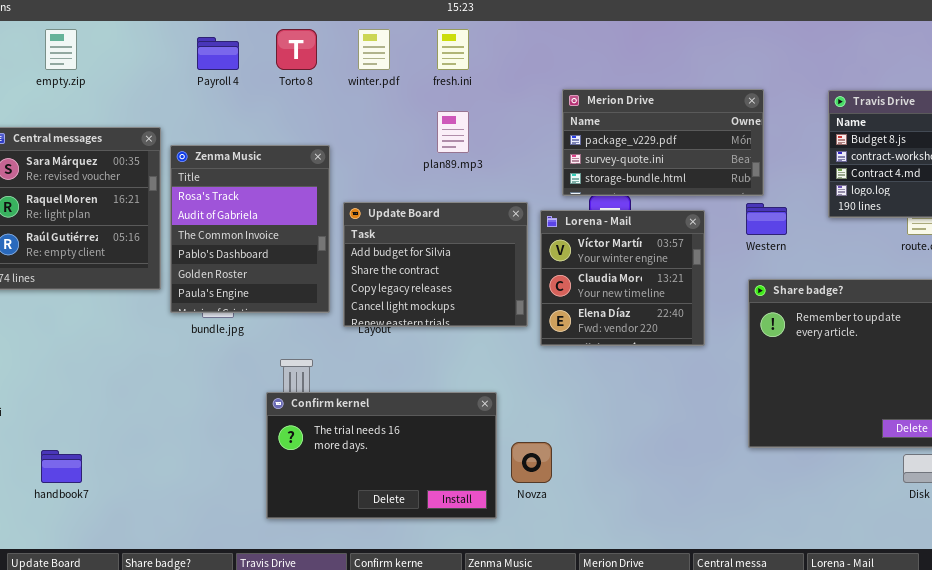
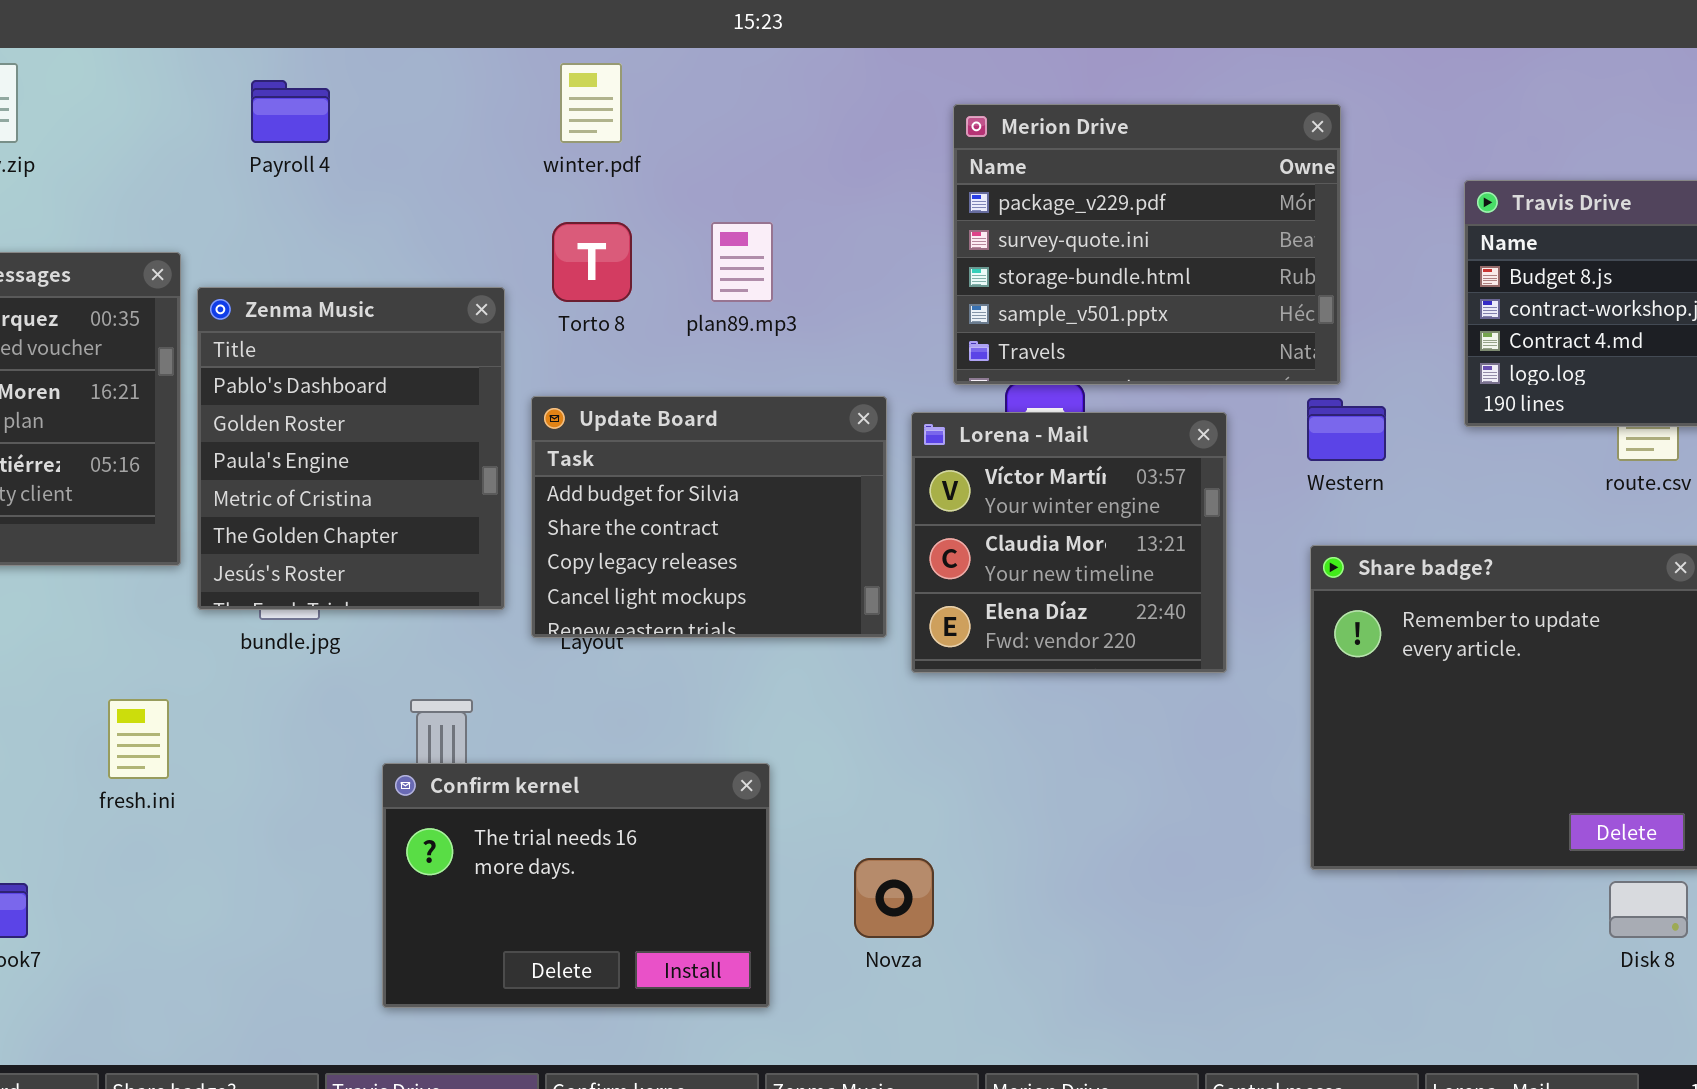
Torto 8: [276,29,317,70] -> [552,222,632,302], moved
fresh.ini: [437,29,469,70] -> [108,699,169,779], moved
Merion Drive: [562,89,764,196] -> [953,104,1341,385], resized
Zenma Music: [170,145,330,313] -> [197,287,505,610], scrolled down 3 rows
Confirm kernel: [266,392,497,519] -> [382,763,770,1008], resized

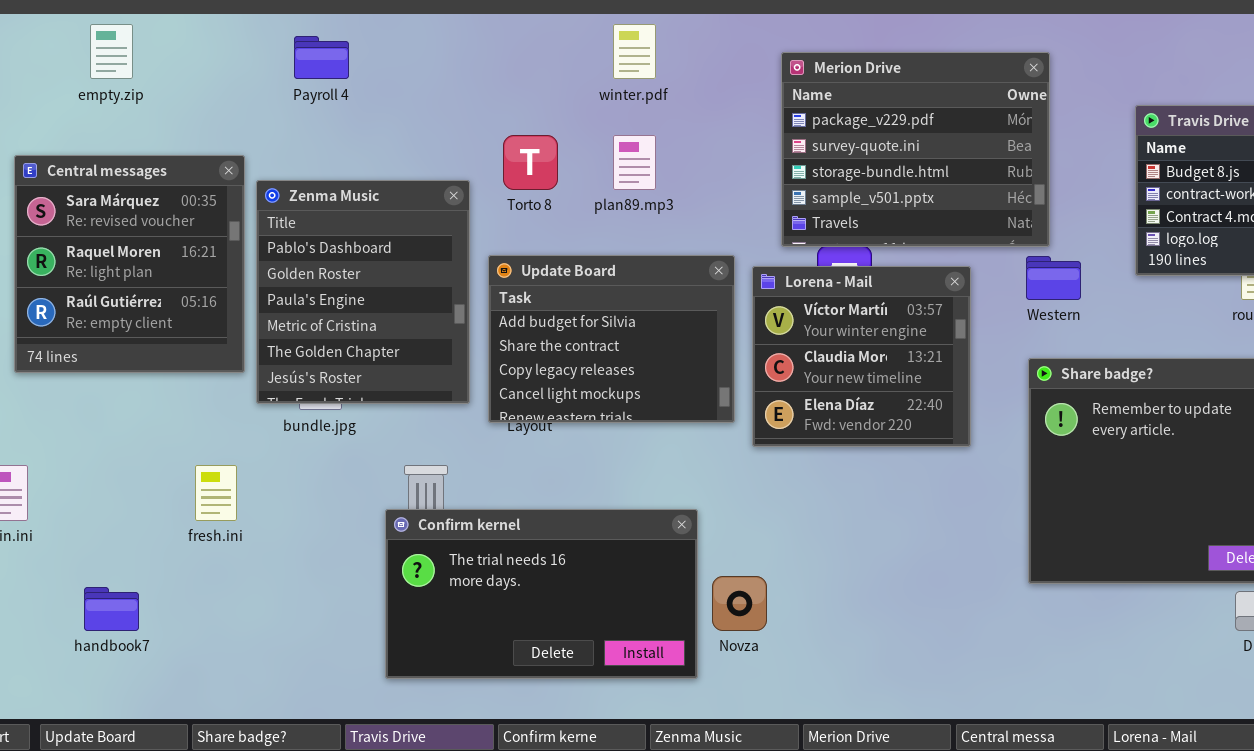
winter.pdf: [560,63,622,143] -> [613,24,656,79], moved
Confirm kernel: [382,763,770,1008] -> [385,509,698,679], resized

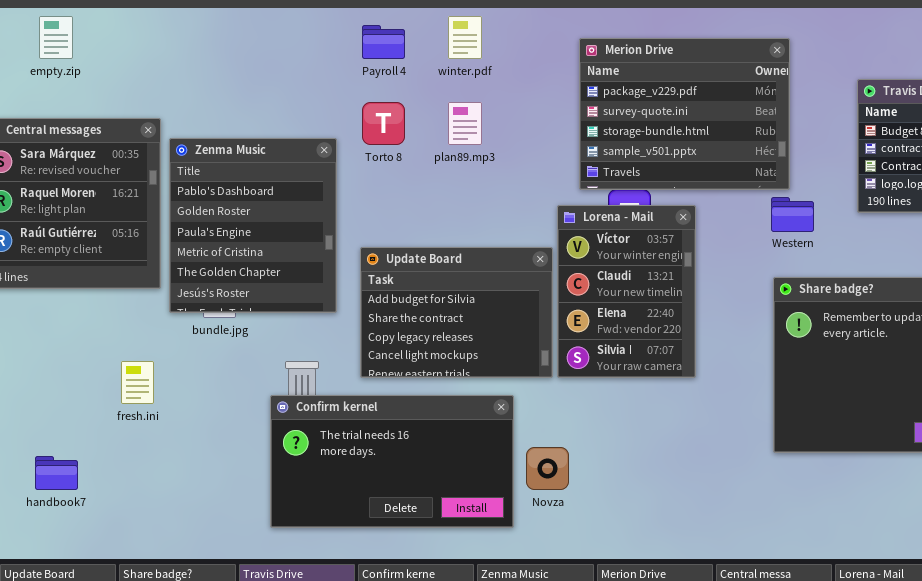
Payroll 4: [294,36,349,79] -> [362,25,405,59], moved
Update Board: [488,255,735,423] -> [360,247,553,378], moved
Lorena - Mail: [752,266,971,447] -> [557,205,696,378], resized

